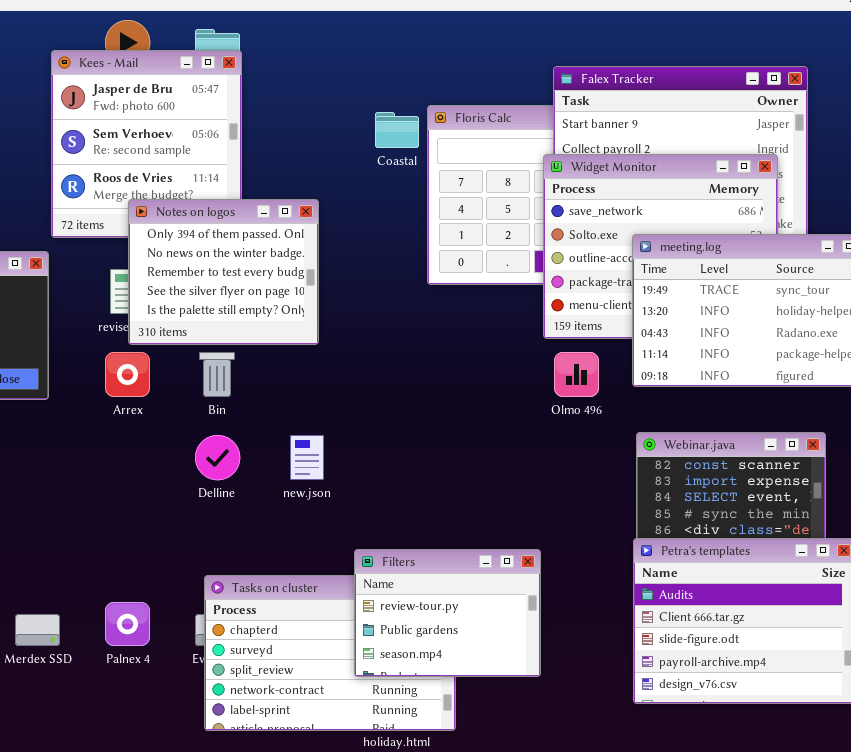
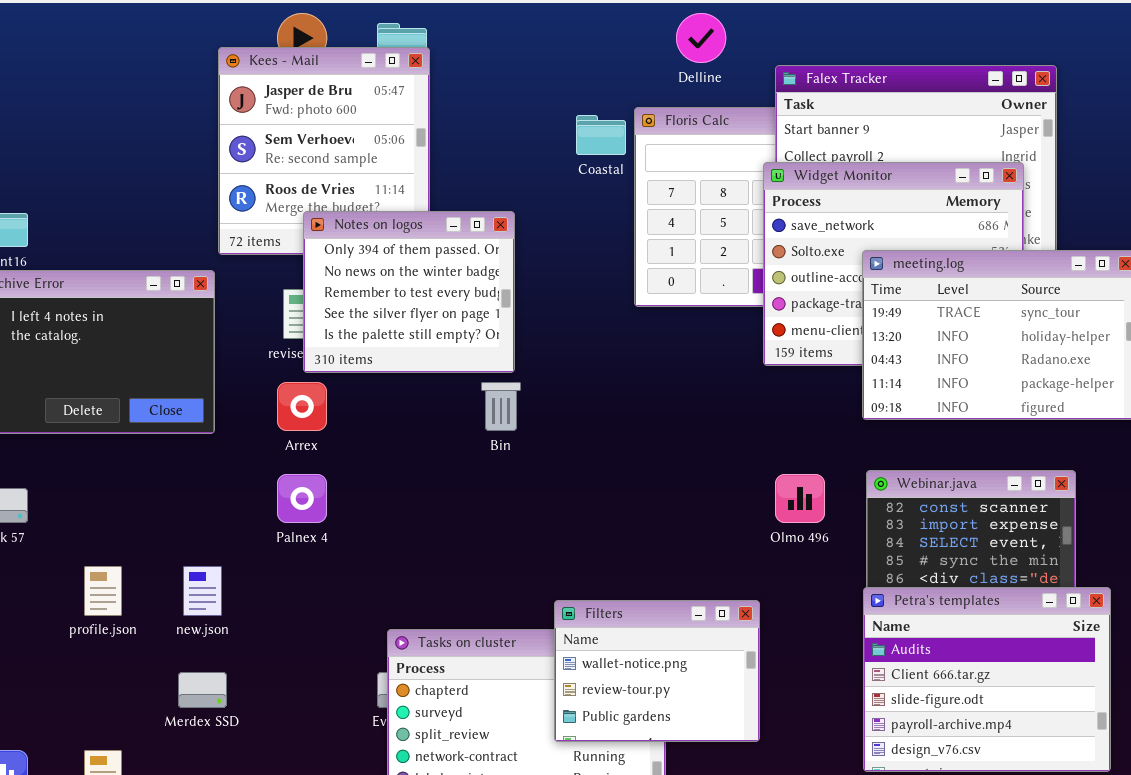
Bin: [199,352,235,397] -> [481,382,521,431], moved
Olmo 496: [554,352,599,397] -> [775,474,825,523], moved
Delline: [195,435,240,480] -> [676,13,726,63], moved
new.json: [290,435,324,480] -> [183,566,222,616], moved
Filters: [354,549,541,677] -> [554,600,760,742], scrolled up 1 row
Palnex 4: [105,602,150,646] -> [277,474,327,523], moved

